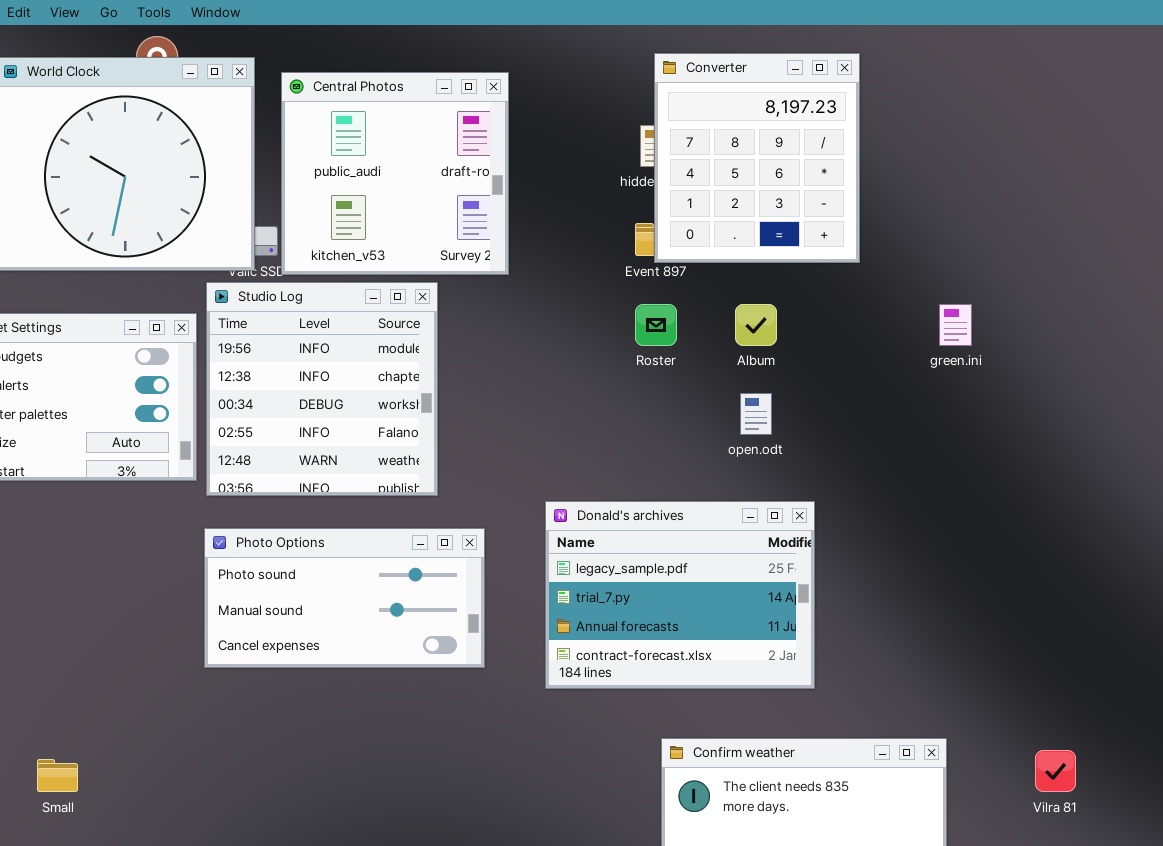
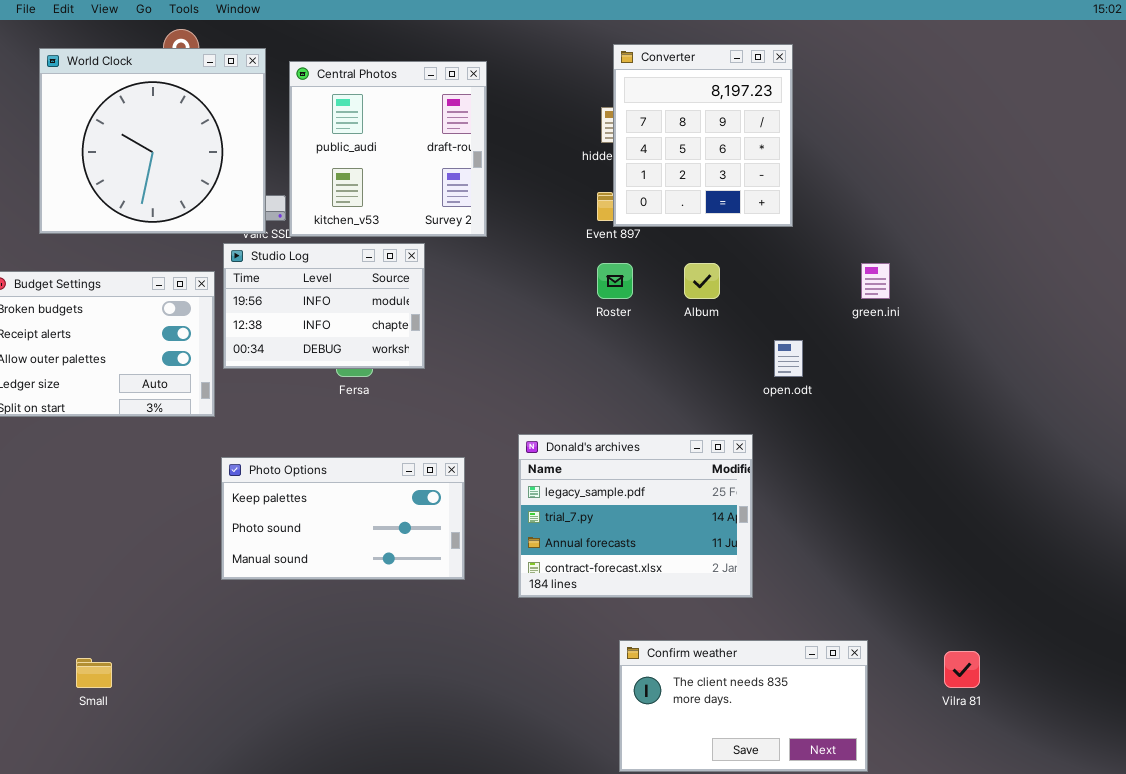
Studio Log: [206,282,438,496] -> [223,243,425,369], resized
open.odt: [740,393,772,435] -> [774,340,803,377], moved
Photo Options: [204,528,485,668] -> [221,457,465,580], scrolled up 1 row

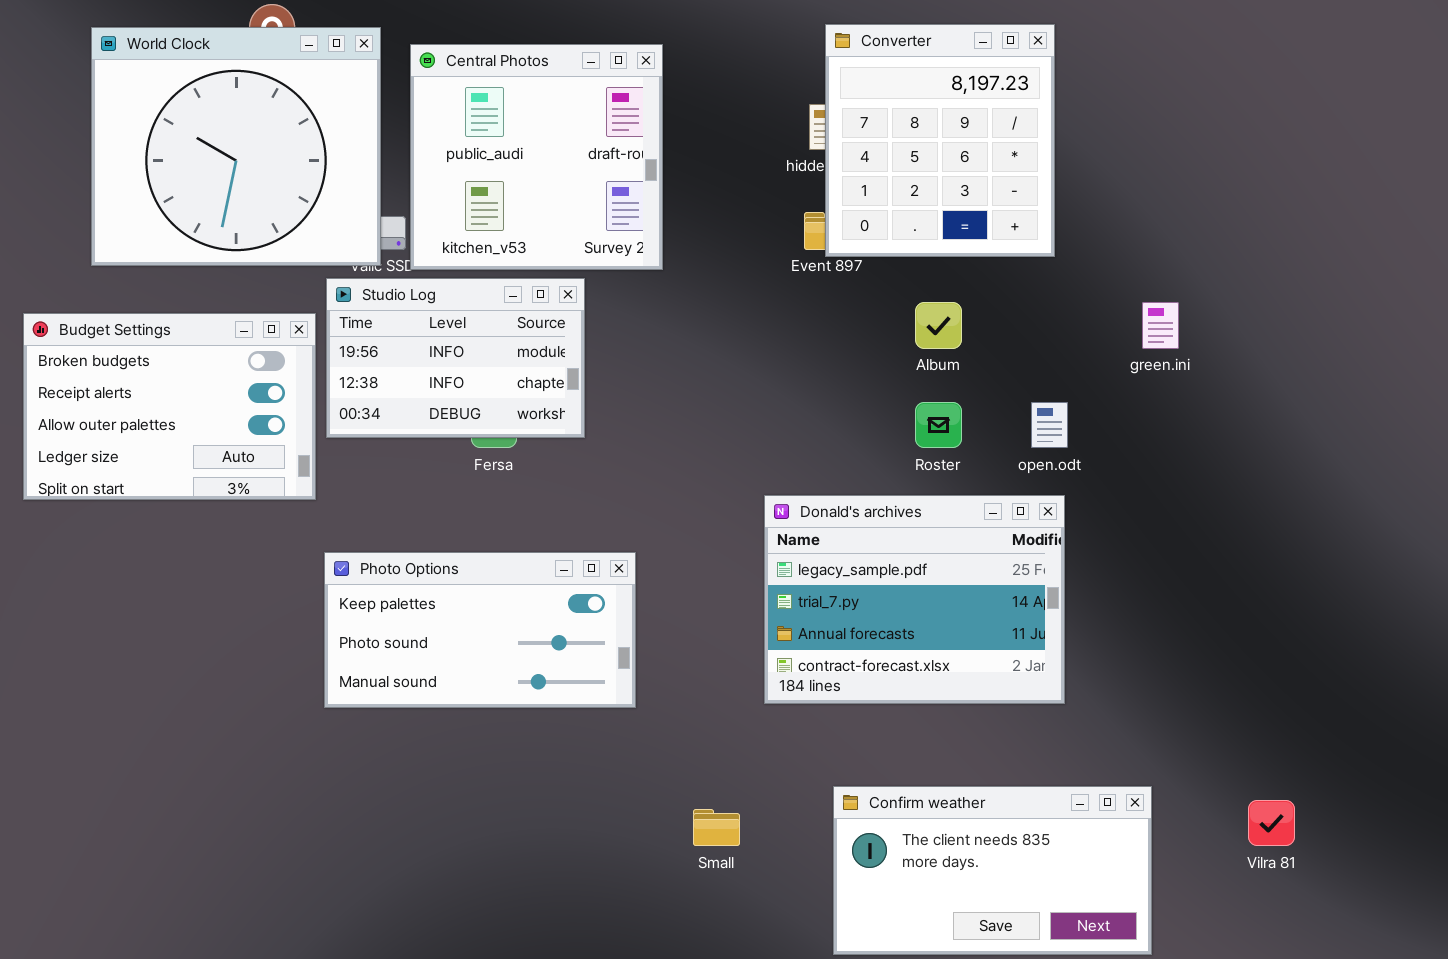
Roster: [597,263,633,299] -> [915,402,962,448], moved
Donald's archives: [518,434,753,598] -> [764,495,1065,704], moved
Small: [76,658,112,688] -> [693,809,740,846], moved

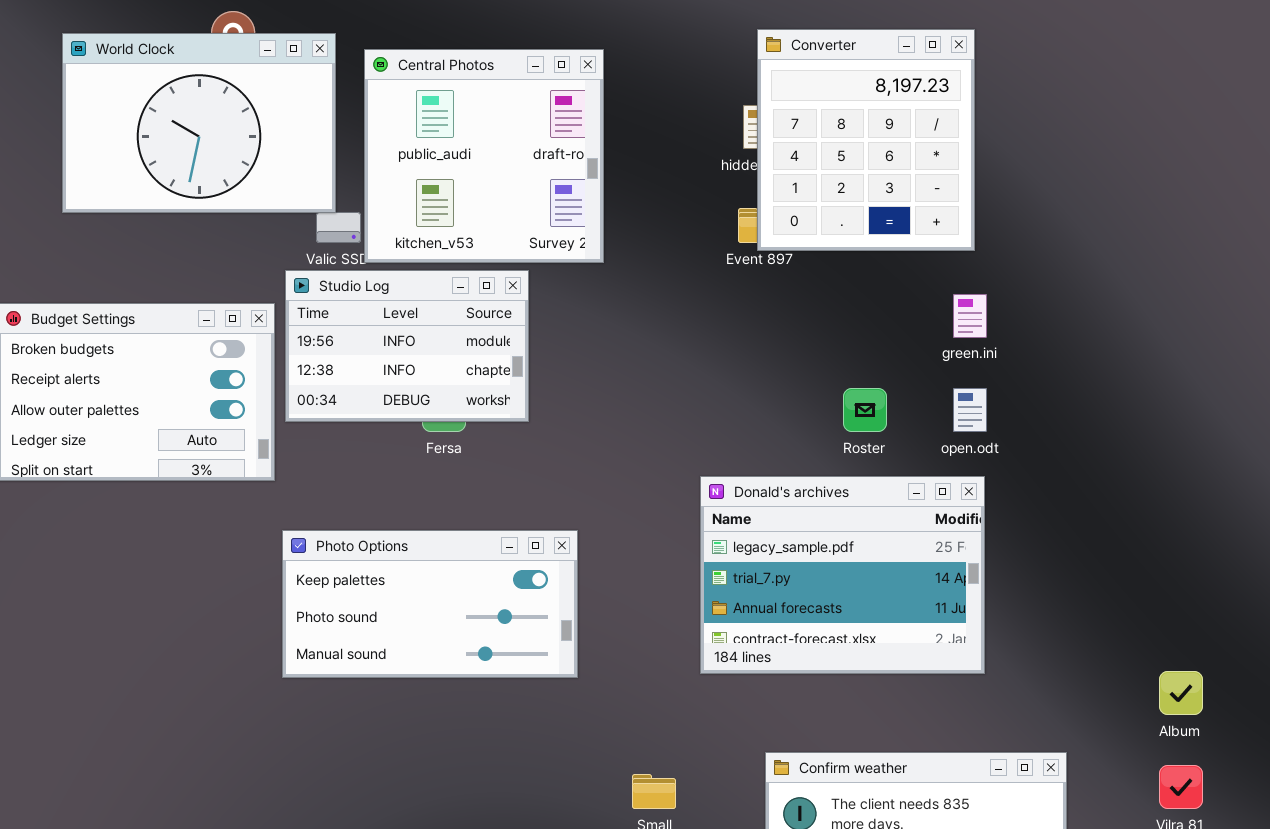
World Clock: [91,27,381,266] -> [62,33,336,213], resized
Album: [915,302,962,349] -> [1159,671,1203,715], moved
green.ini: [1142,302,1179,349] -> [953,294,987,338], moved

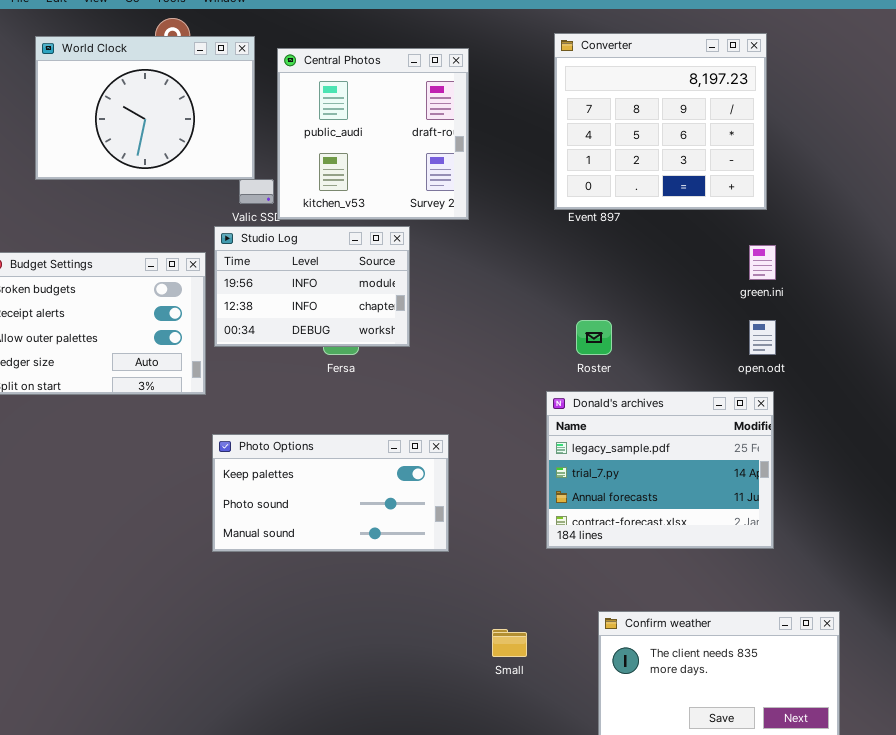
Converter: [757,29,975,251] -> [554,33,767,210], resized
Roster: [843,388,887,432] -> [576,320,612,355], moved

